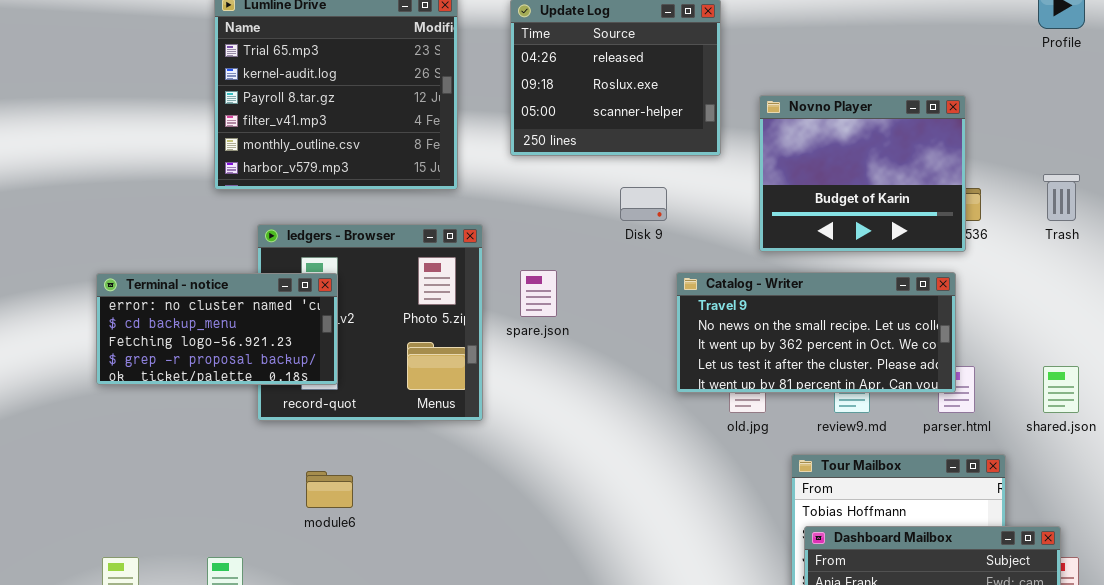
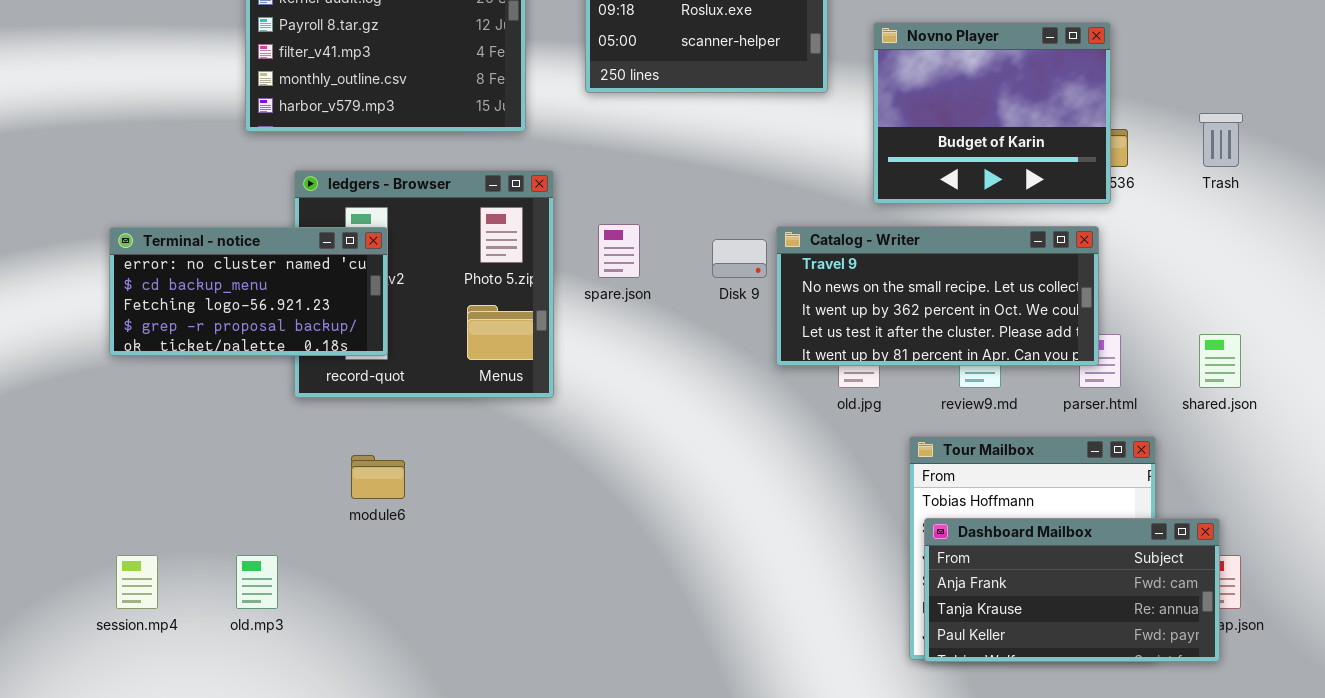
Disk 9: [620,187,667,221] -> [712,239,767,278], moved

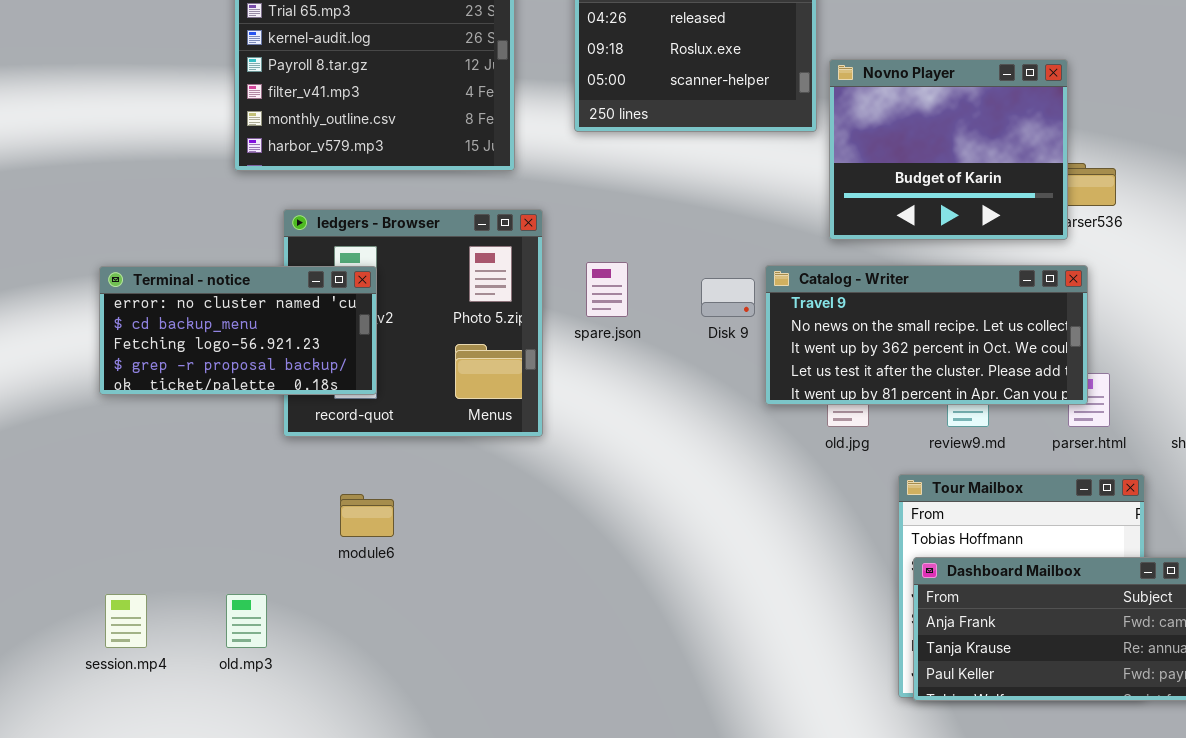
Novno Player: [873,22,1111,204] -> [829,59,1068,240], moved

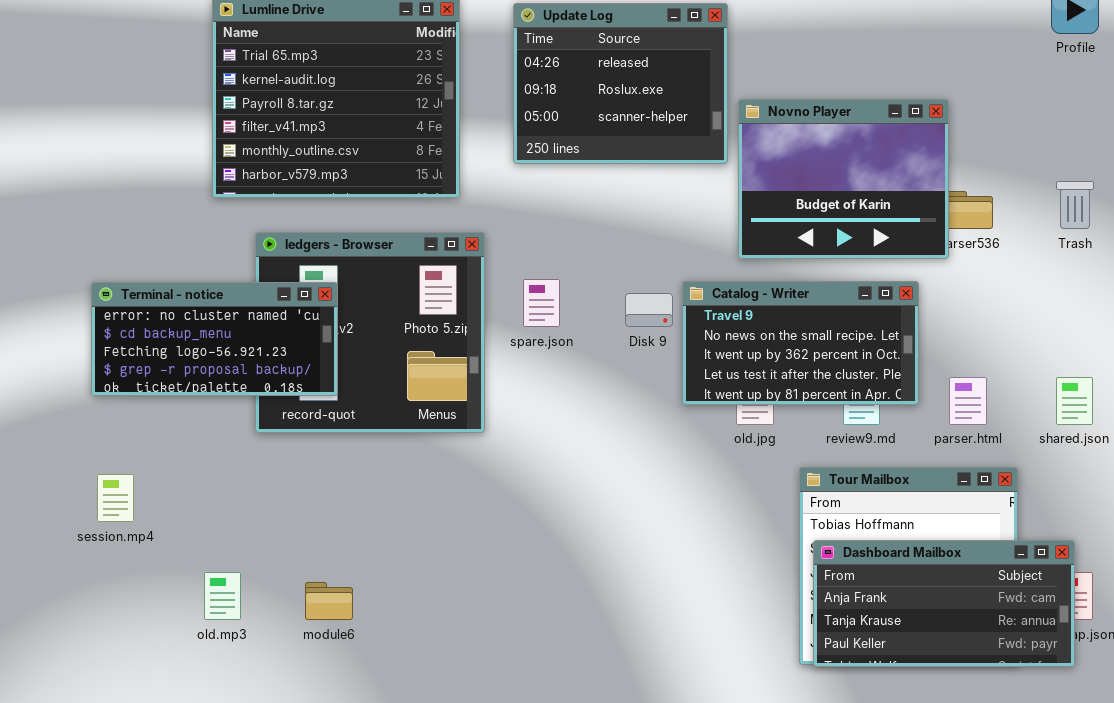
Catalog - Writer: [765,265,1088,405] -> [682,281,919,405], resized
module6: [340,494,394,537] -> [305,582,353,620], moved
session.mp4: [105,594,147,648] -> [97,474,134,522], moved

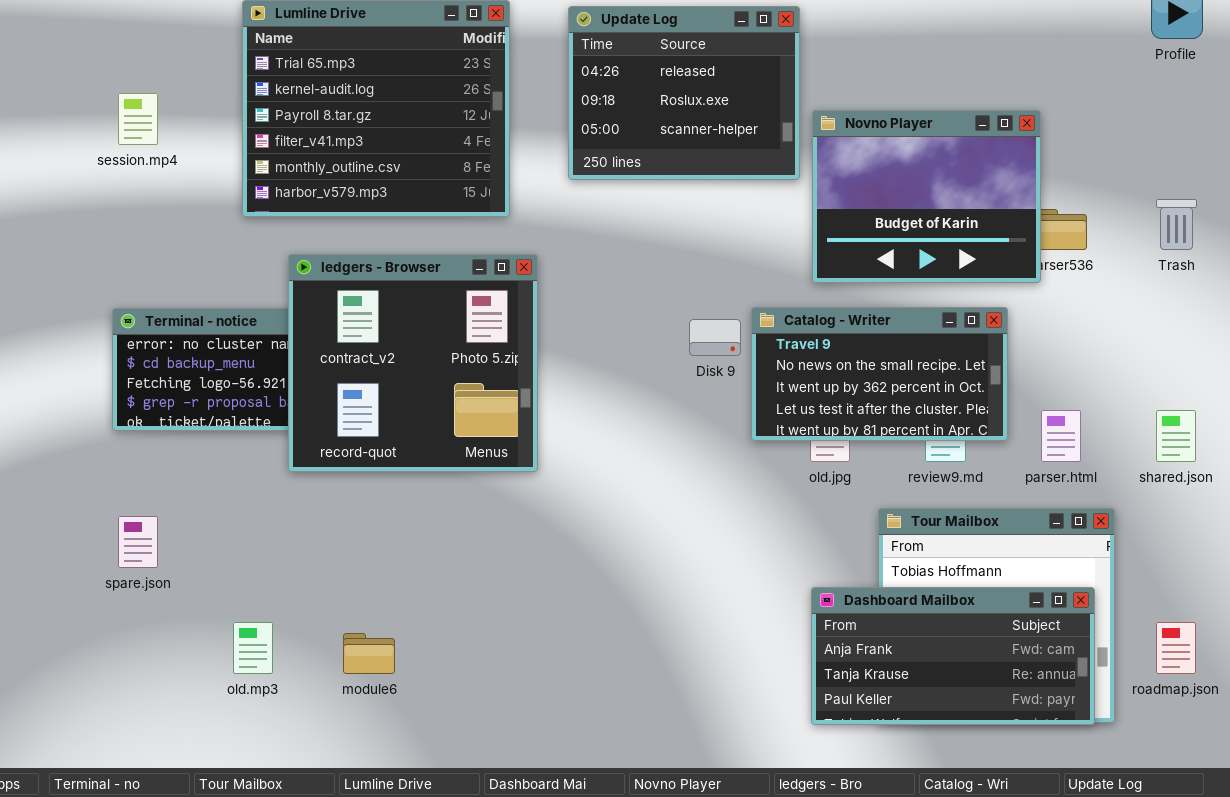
ledgers - Browser: [255,232,485,433] -> [288,254,538,472], raised
spare.json: [523,279,560,327] -> [118,516,158,568], moved
session.mp4: [97,474,134,522] -> [118,93,158,145], moved
Dashboard Mailbox: [813,540,1075,667] -> [811,587,1095,725], moved

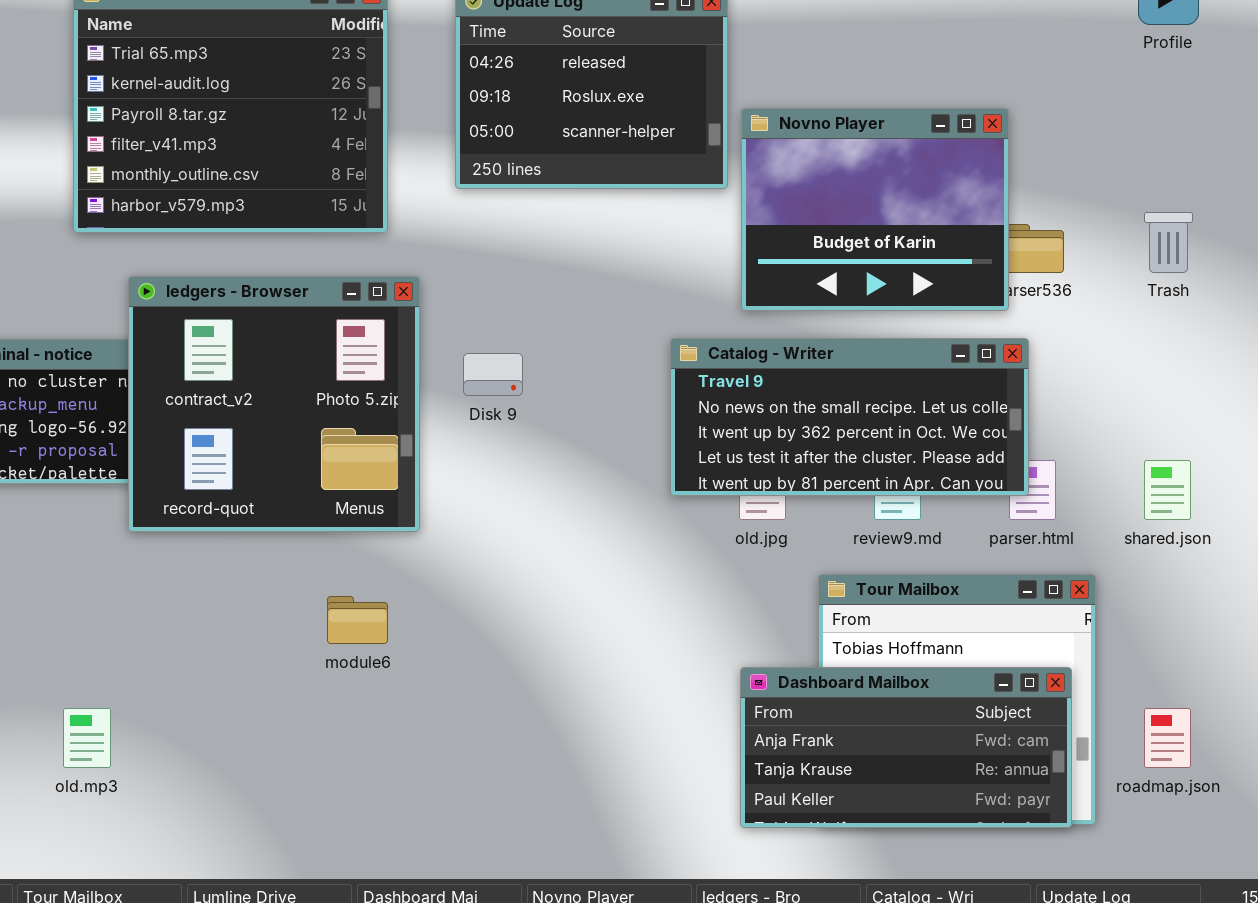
Catalog - Writer: [751,307,1008,441] -> [670,338,1029,496], resized
Disk 9: [689,319,741,356] -> [463,353,523,396], moved
module6: [343,633,395,674] -> [327,596,388,644], moved

